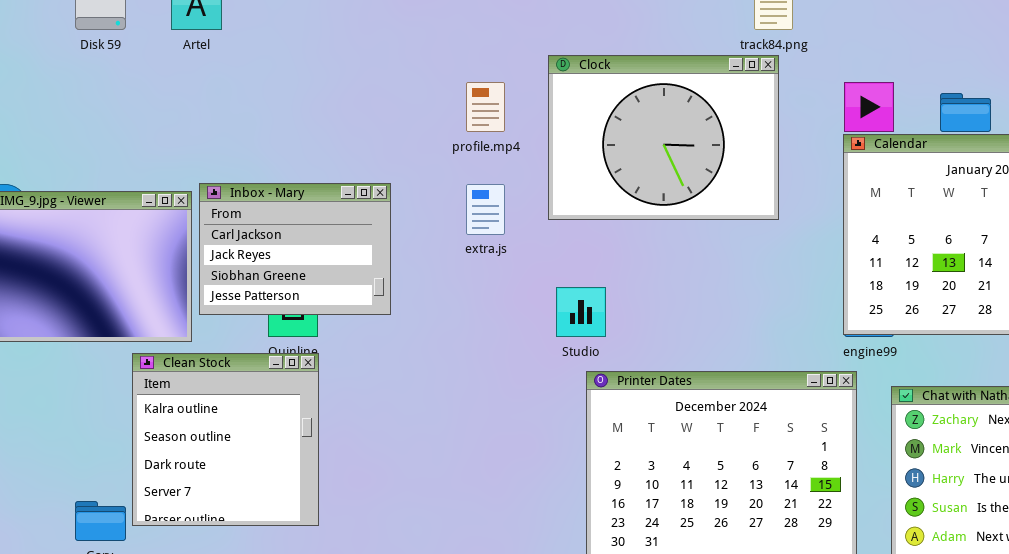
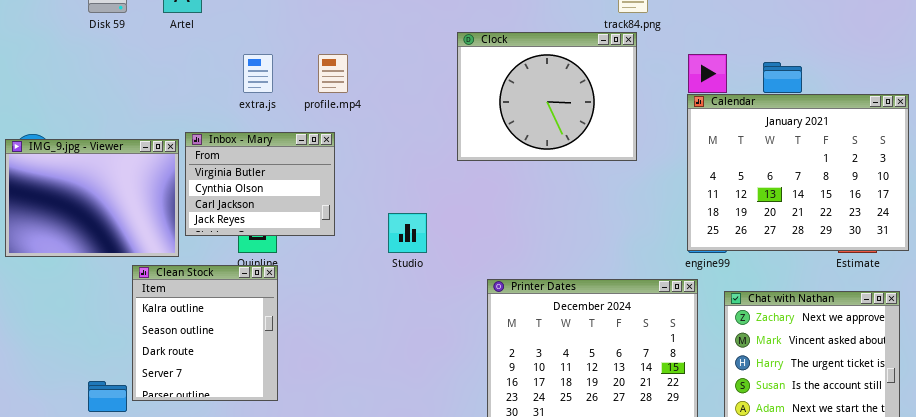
profile.mp4: [466,82,505,132] -> [318,54,348,93], moved
Inbox - Mary: [199,183,391,315] -> [185,132,335,236], scrolled up 2 rows
extra.js: [466,184,505,235] -> [243,54,273,93], moved
Studio: [556,287,606,337] -> [388,213,427,253], moved

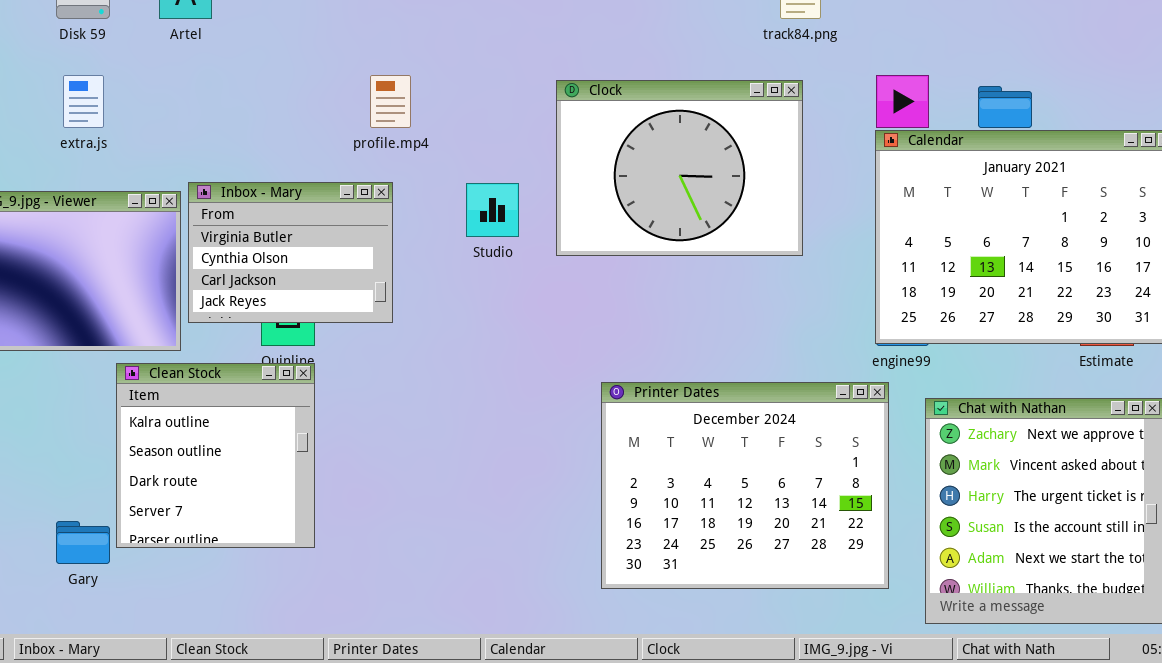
Clock: [457,32,637,161] -> [556,80,803,256], moved
extra.js: [243,54,273,93] -> [63,75,104,128], moved
Studio: [388,213,427,253] -> [466,183,519,237], moved

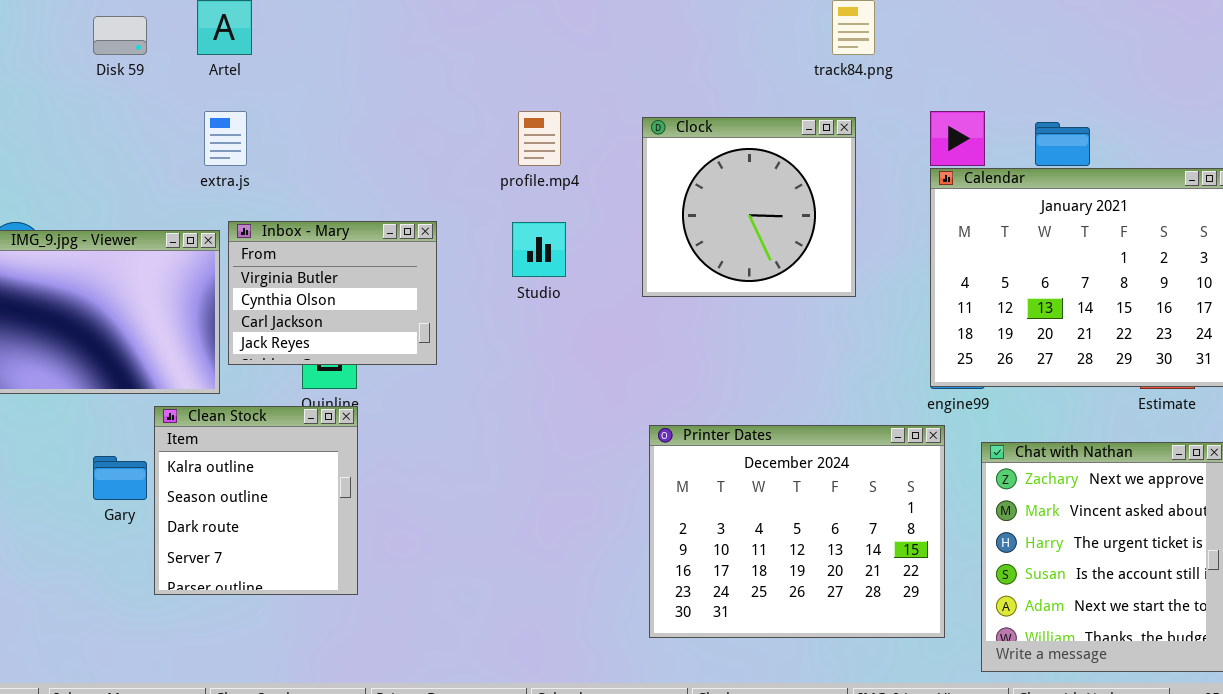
extra.js: [63,75,104,128] -> [204,111,247,166], moved
profile.mp4: [370,75,411,128] -> [518,111,561,166], moved
Clock: [556,80,803,256] -> [642,117,856,297], resized
Gary: [56,521,110,564] -> [93,456,147,500], moved

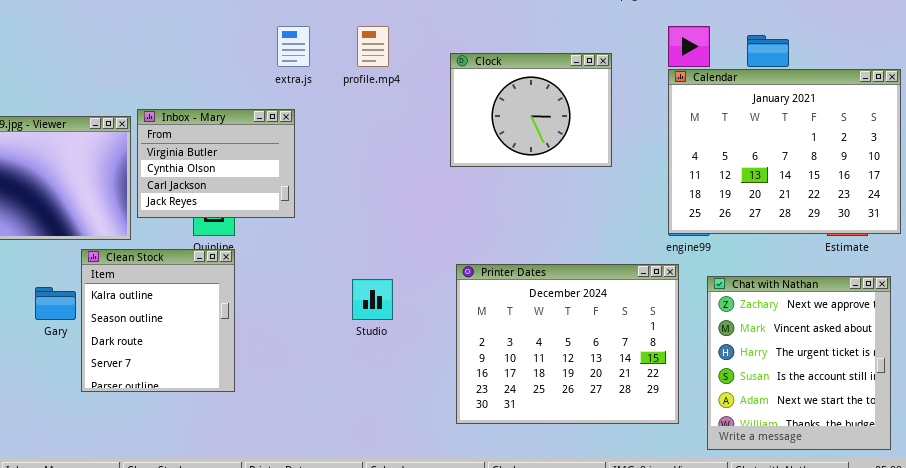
extra.js: [204,111,247,166] -> [277,26,310,67], moved
Clock: [642,117,856,297] -> [450,53,612,167], resized
Studio: [512,222,566,277] -> [352,279,393,320], moved

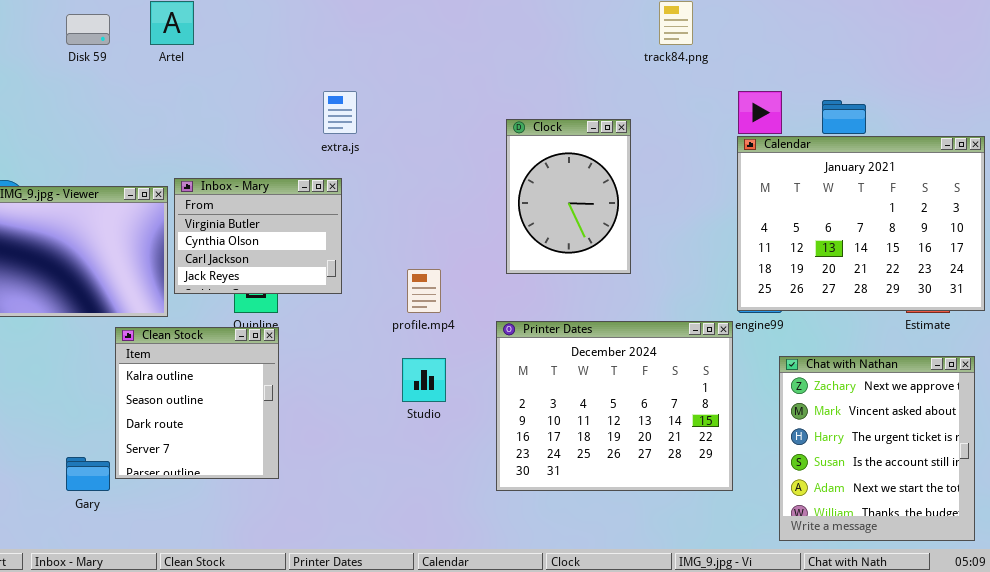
profile.mp4: [357,26,389,67] -> [407,269,441,313], moved
Clock: [450,53,612,167] -> [506,119,631,274], resized
Printer Dates: [456,264,679,424] -> [496,321,733,491], moved
Gary: [35,287,76,320] -> [66,457,110,491], moved

